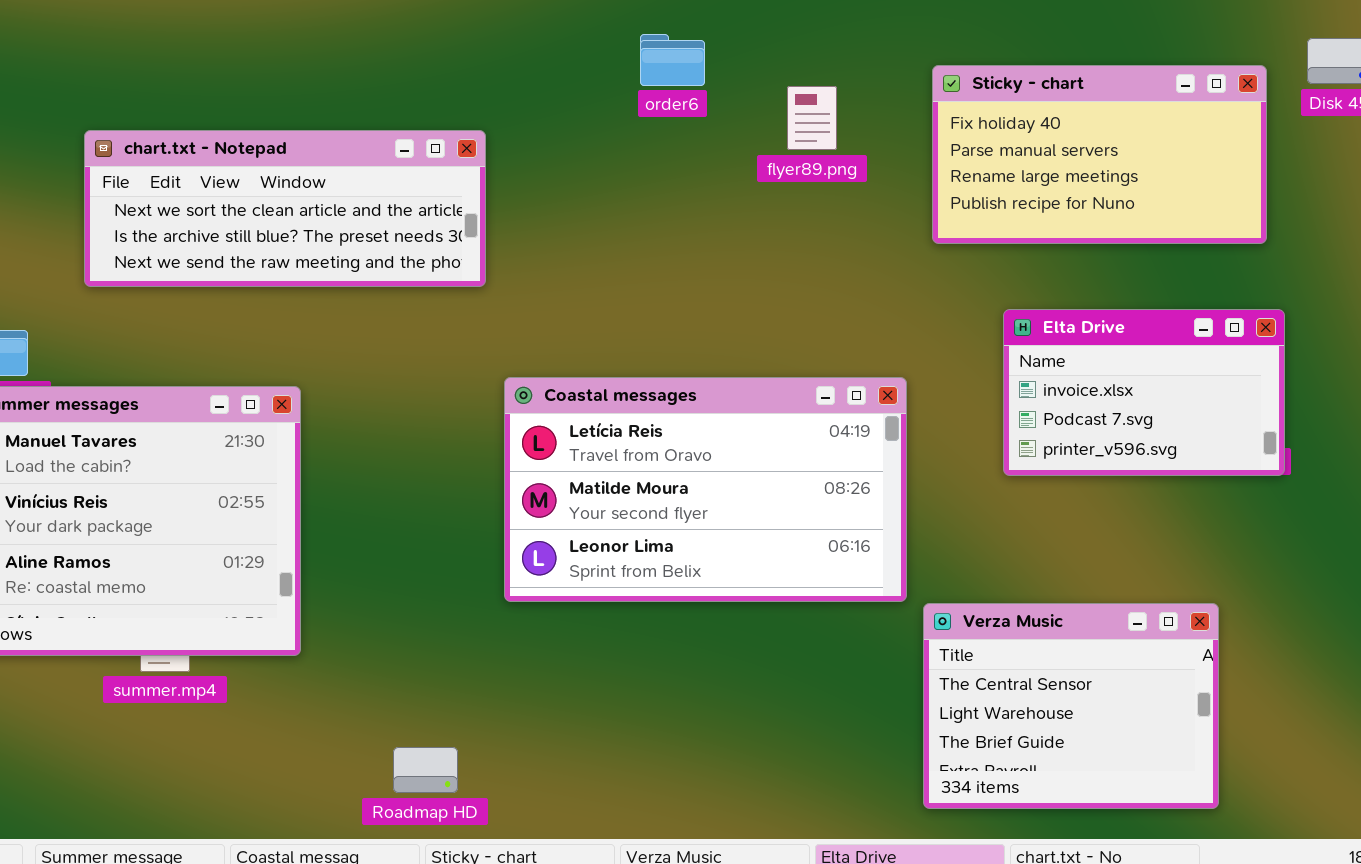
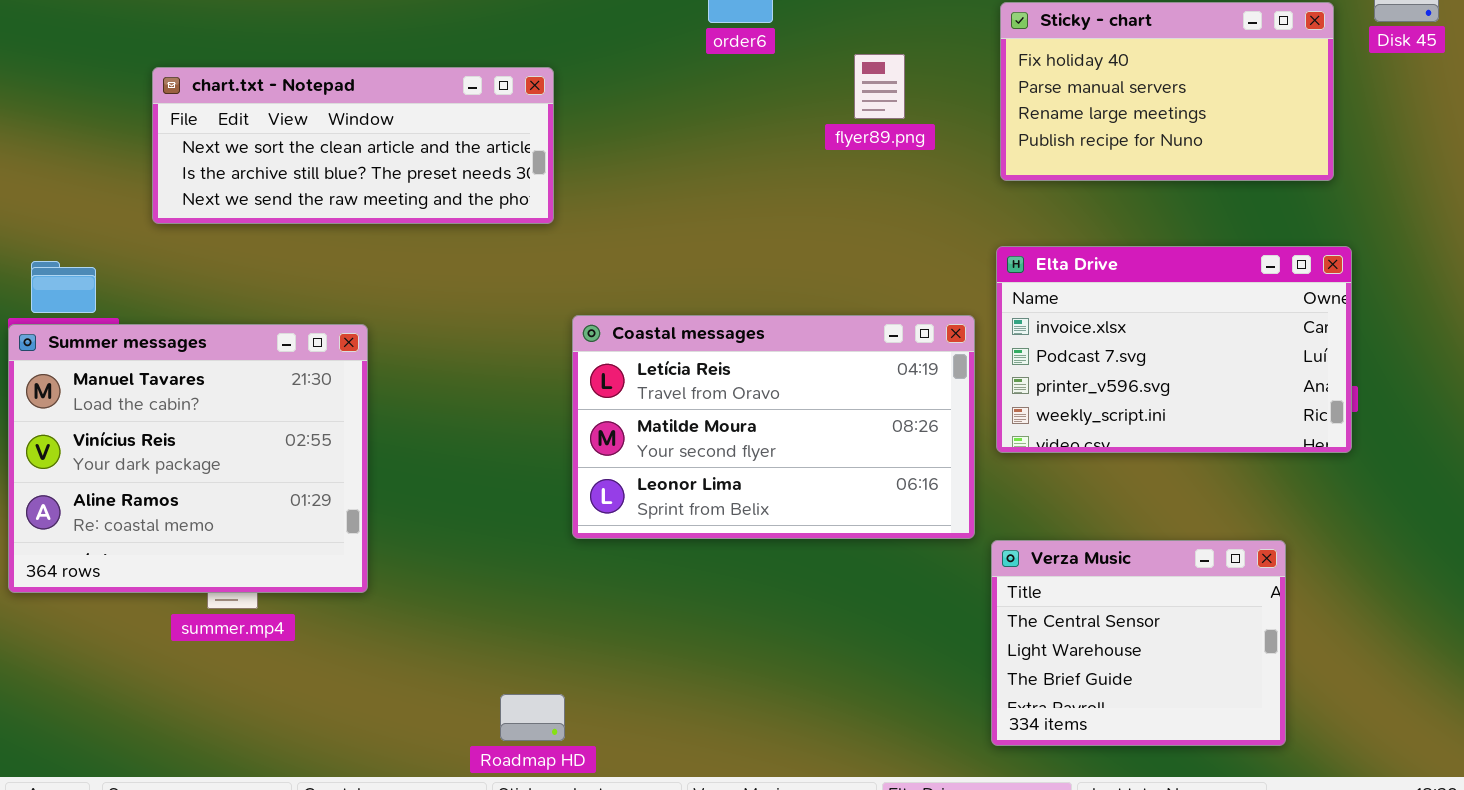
flyer89.png: [787,86,837,150] -> [854,54,905,119], moved
Elta Drive: [1003,309,1285,476] -> [996,246,1352,453], resized
Roadmap HD: [393,747,458,793] -> [500,694,565,741], moved

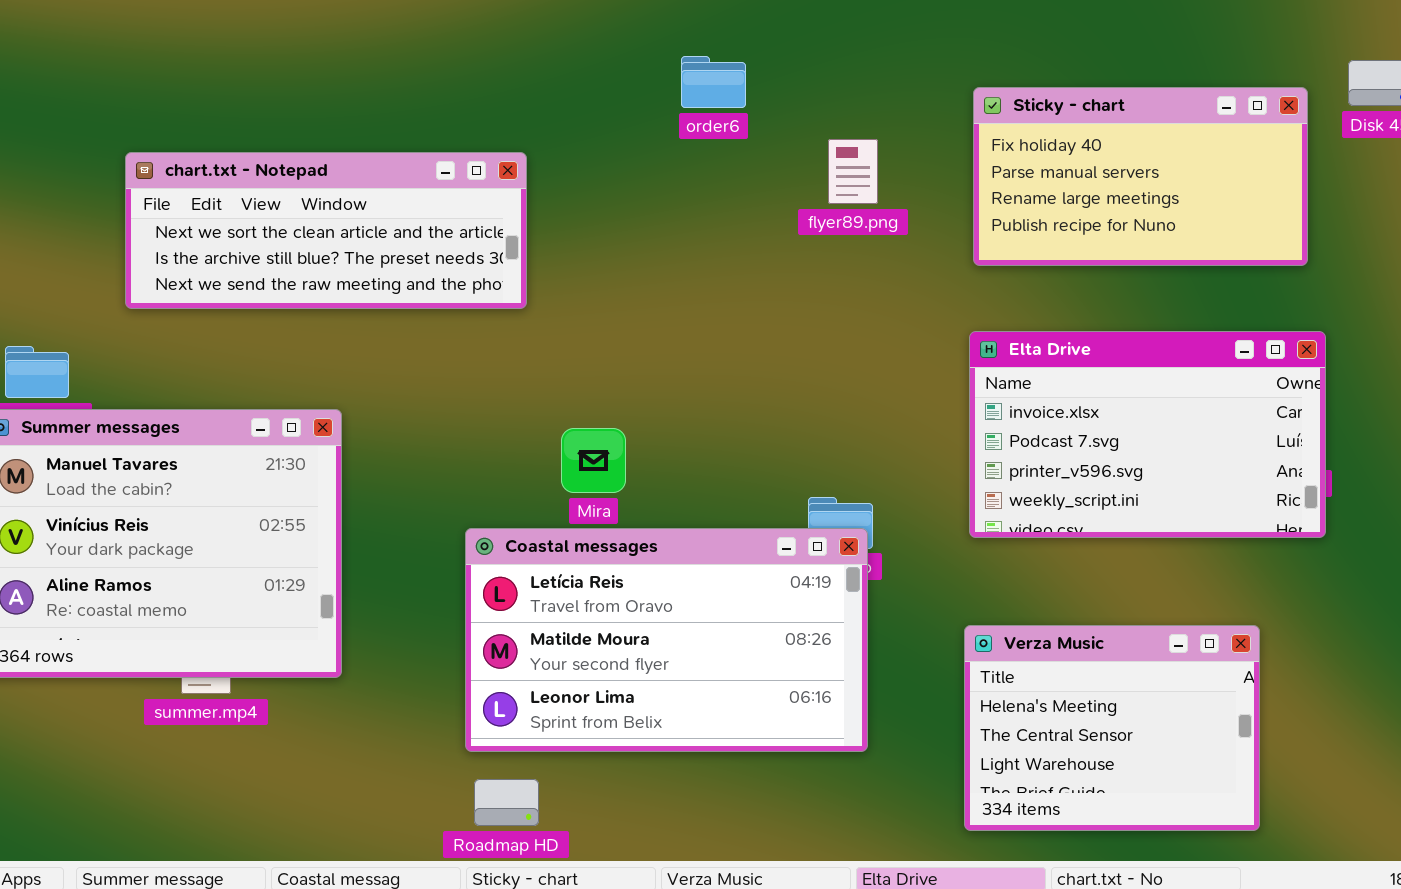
Coastal messages: [572,315,975,539] -> [465,528,868,752], moved
Verza Music: [991,540,1286,746] -> [964,625,1260,831], scrolled up 1 row

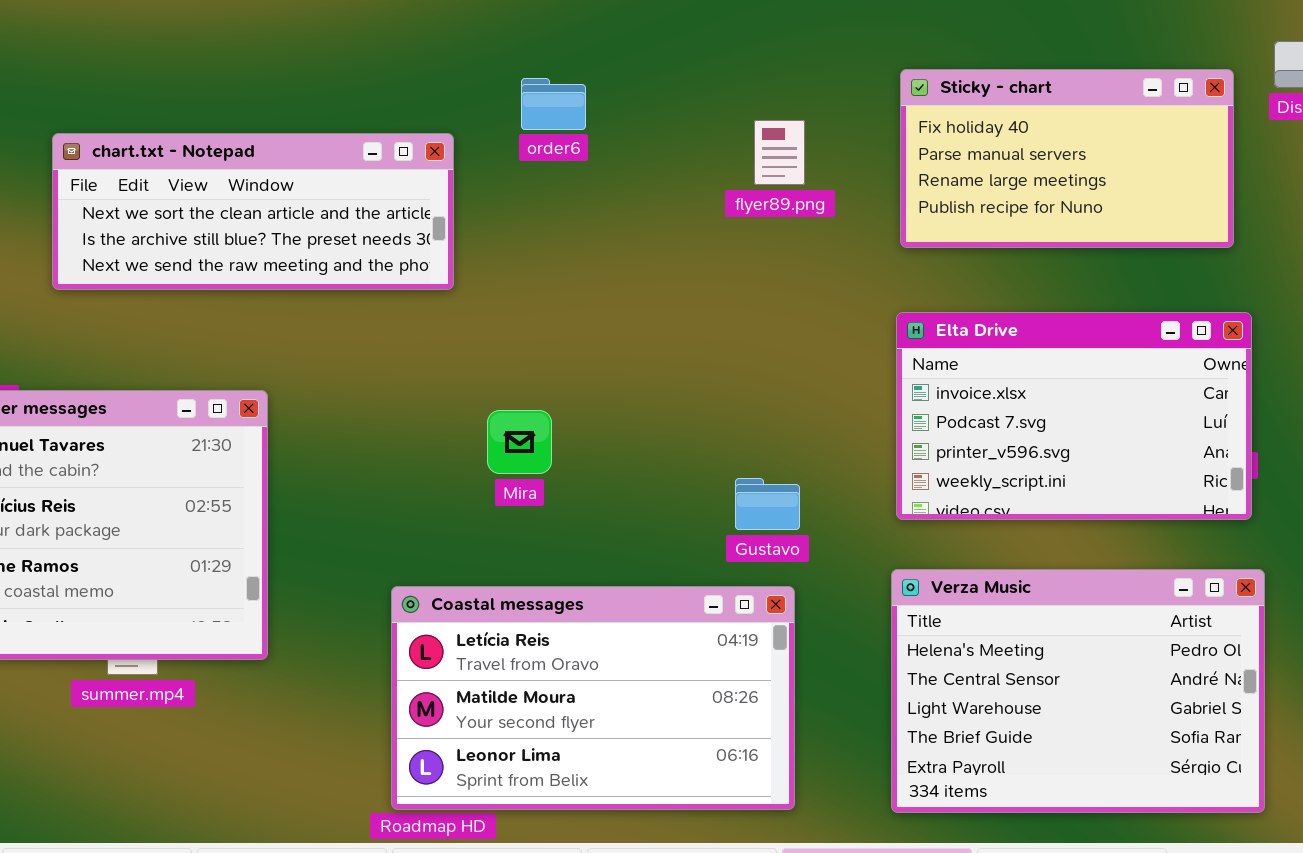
order6: [681,56,746,108] -> [521,78,586,130], moved
Coastal messages: [465,528,868,752] -> [391,586,795,810], moved
Verza Music: [964,625,1260,831] -> [891,569,1265,813], resized

